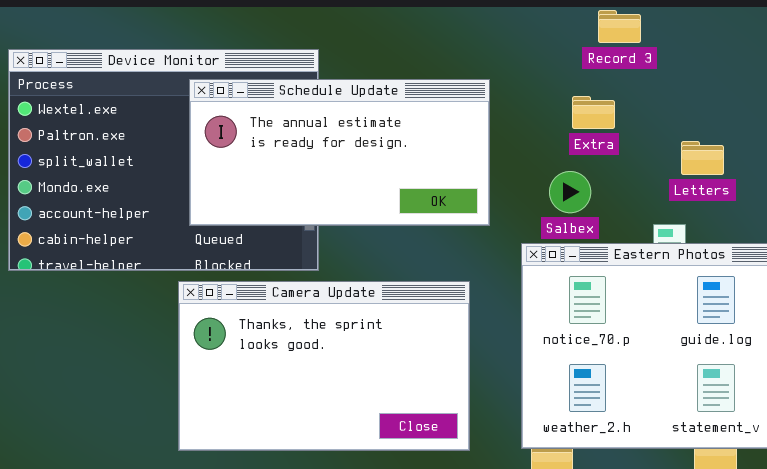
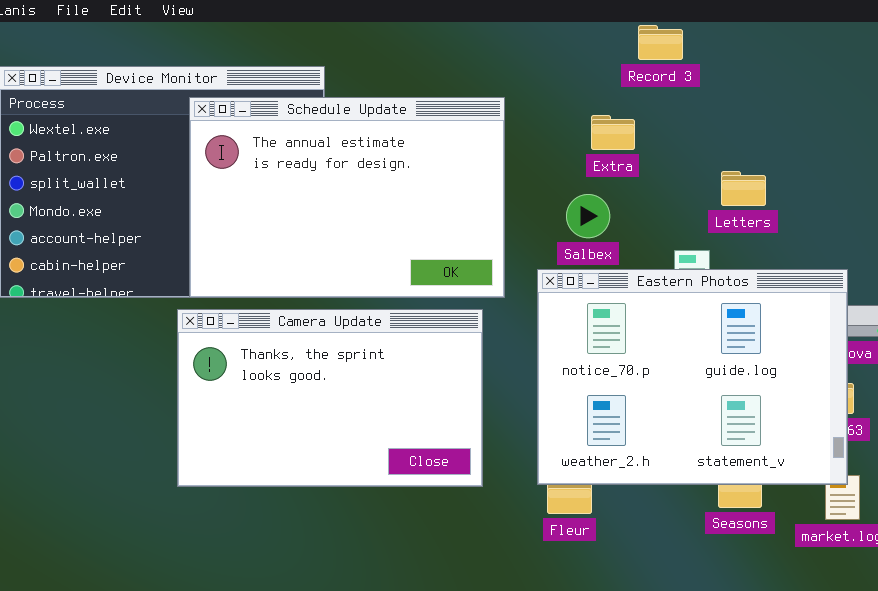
Record 3: [598,10,641,43] -> [638,25,683,60], moved
Schedule Update: [189,79,490,226] -> [189,97,505,298], resized
Letters: [681,141,724,175] -> [721,171,766,206], moved

